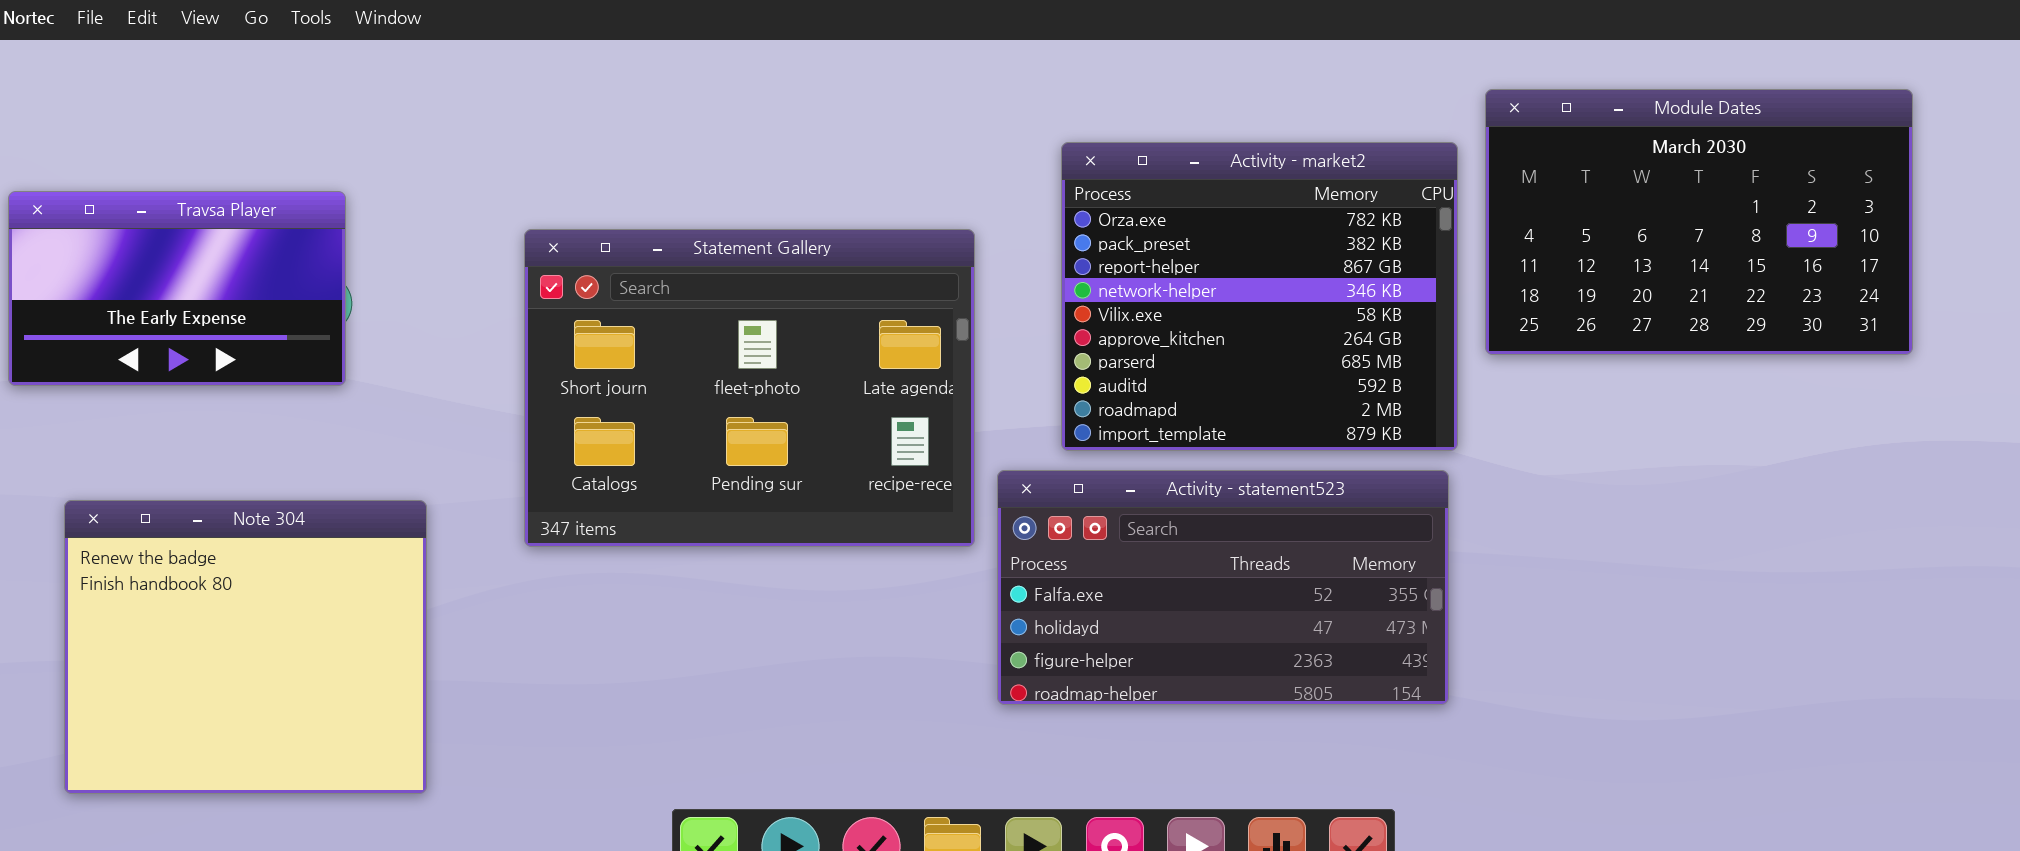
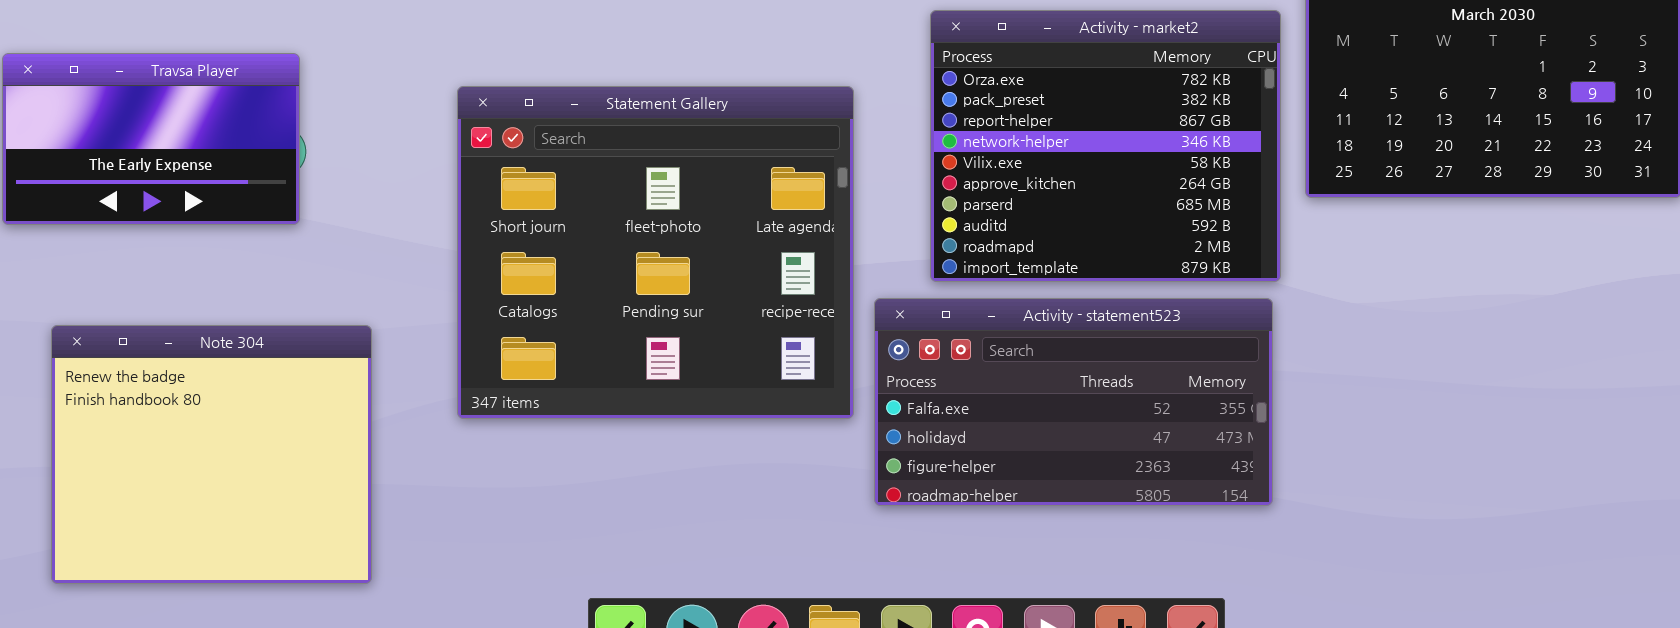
Statement Gallery: [524,229,975,547] -> [457,86,854,419], resized

